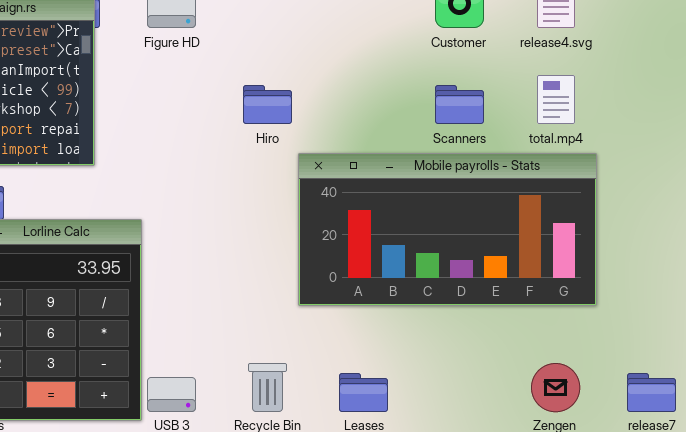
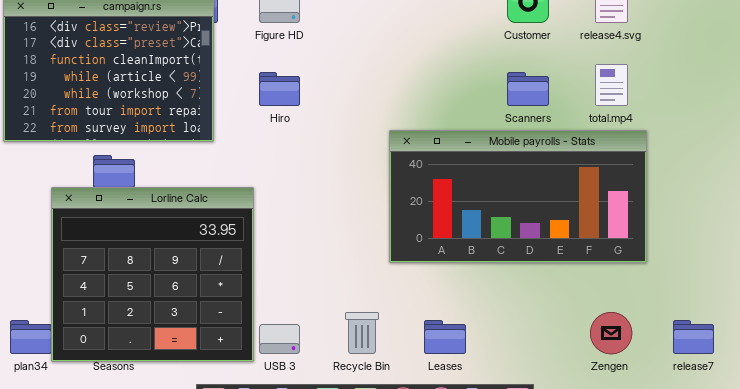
Hiro: [243,85,292,124] -> [259,72,300,106], moved

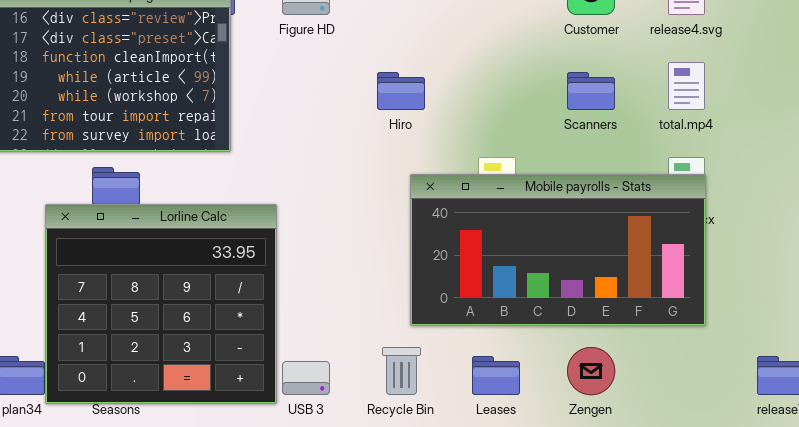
Hiro: [259,72,300,106] -> [377,72,425,110], moved
Mobile payrolls - Stats: [389,130,647,263] -> [410,174,706,326], moved
Zengen: [590,312,632,354] -> [567,347,615,395], moved

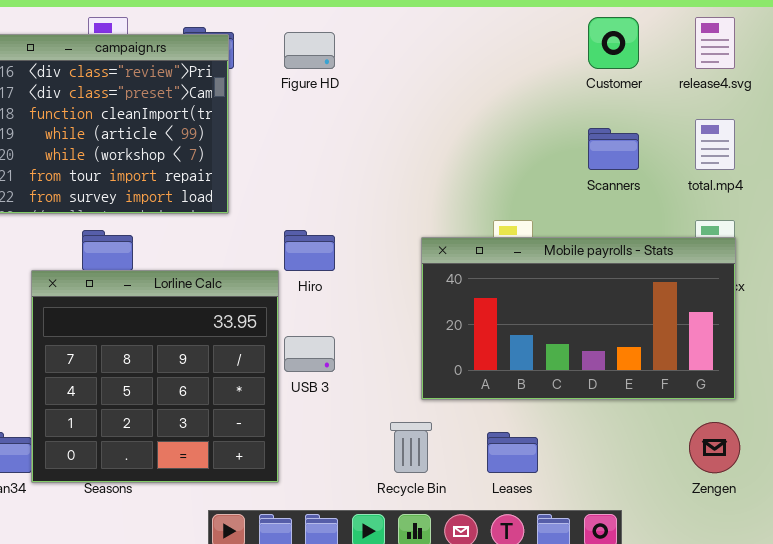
Hiro: [377,72,425,110] -> [284,230,335,271], moved
Zengen: [567,347,615,395] -> [689,422,740,473], moved
USB 3: [282,361,330,395] -> [284,336,335,372], moved

